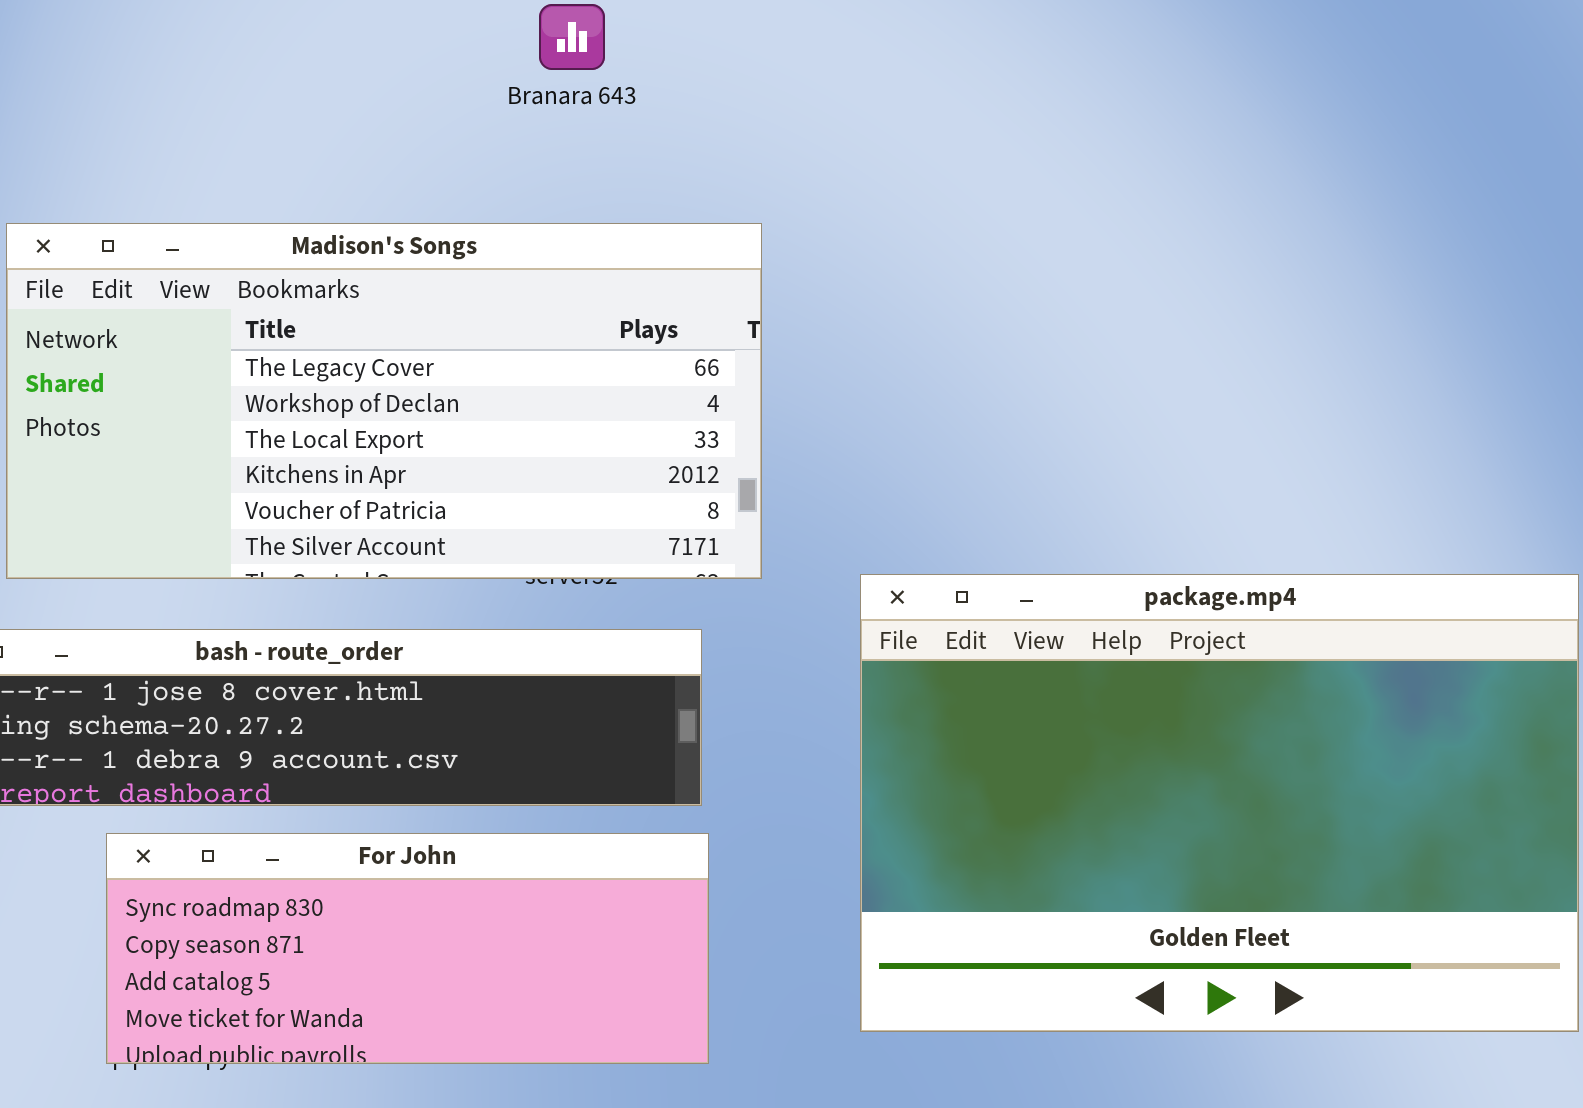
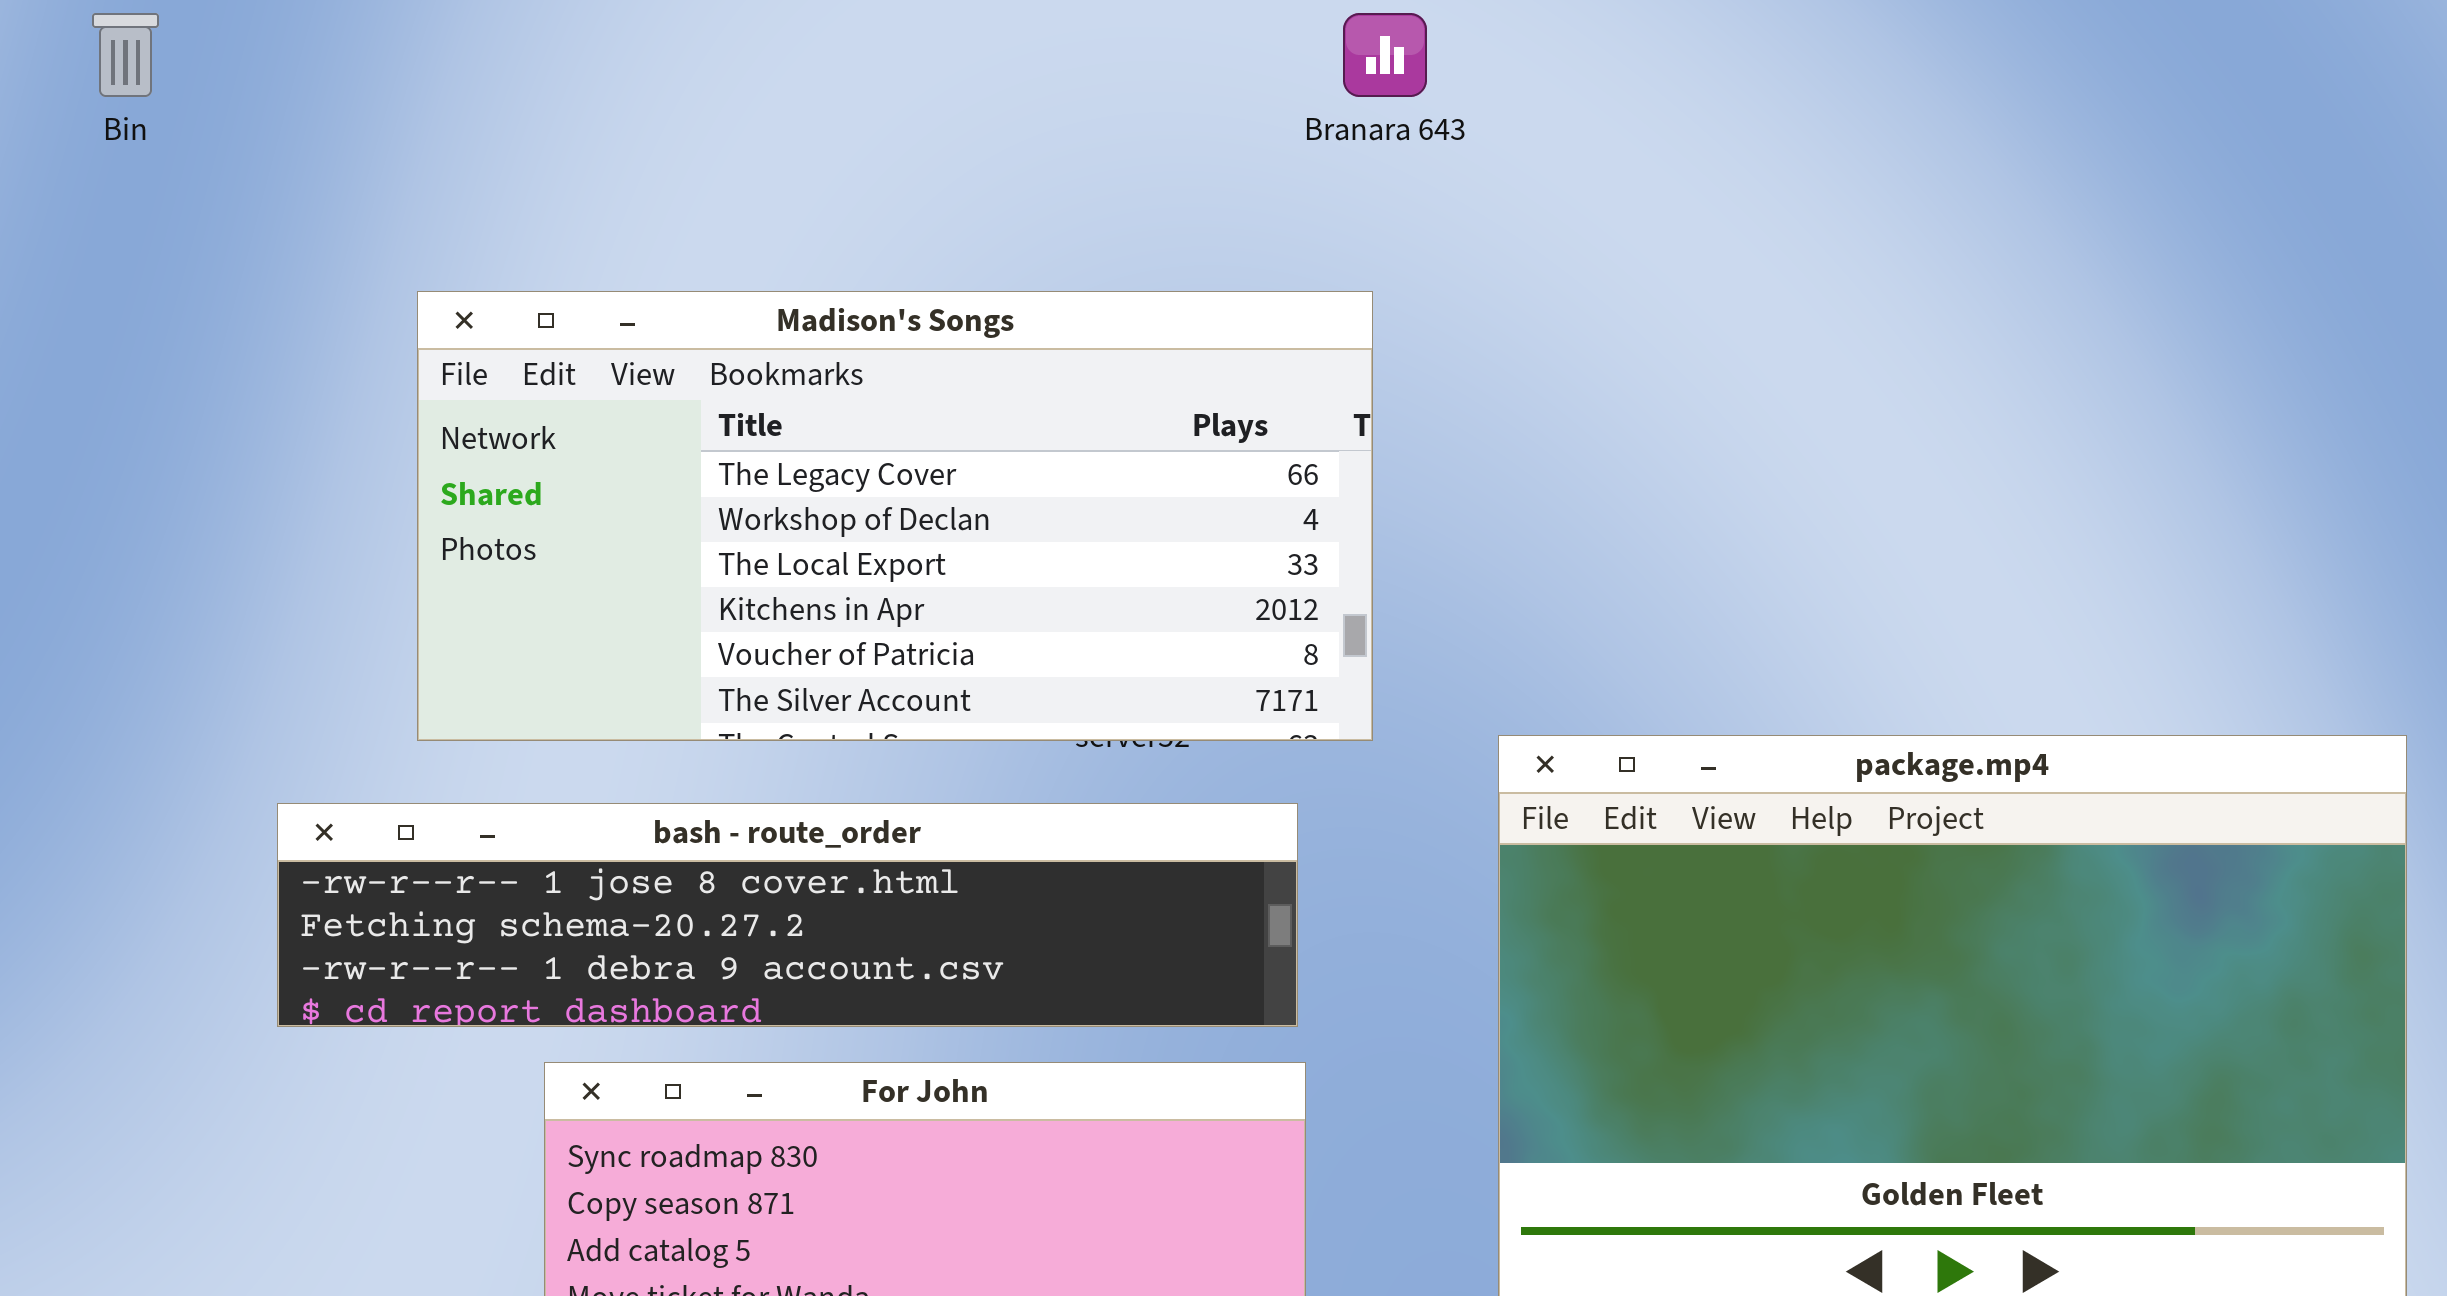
Branara 643: [539,4,605,70] -> [1343,13,1427,97], moved

